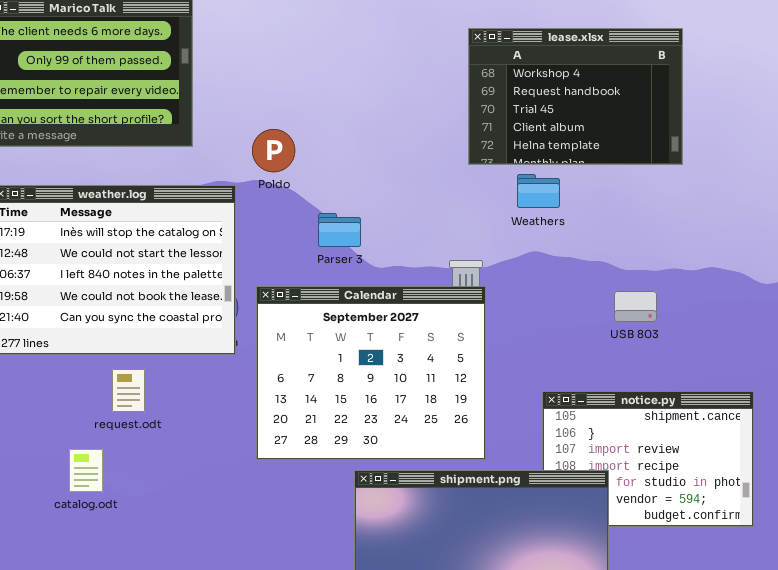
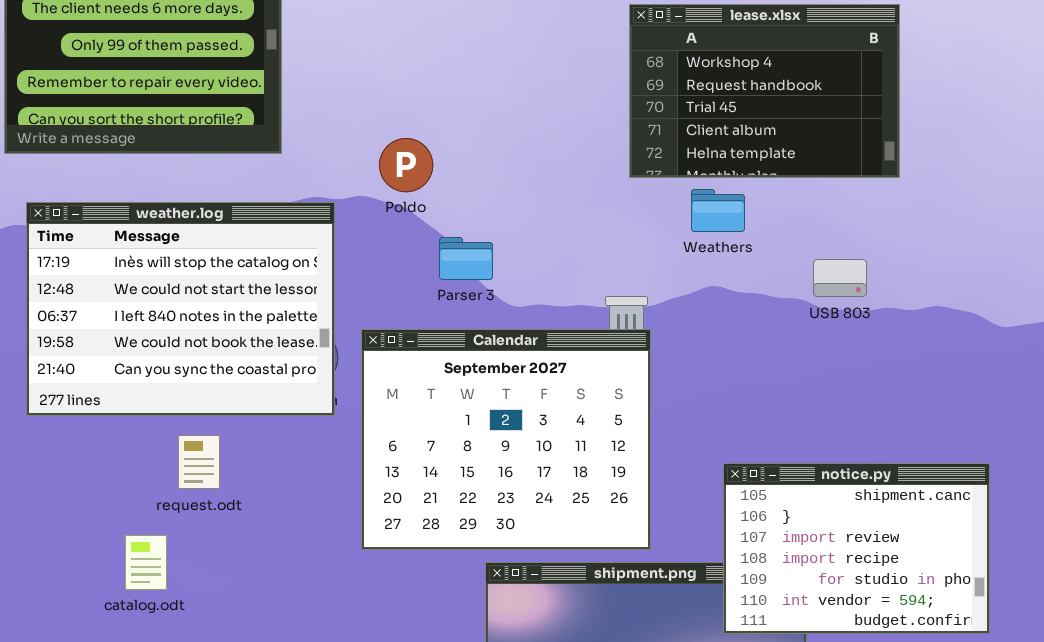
Poldo: [252,129,295,172] -> [379,138,433,192], moved
USB 803: [614,291,657,322] -> [813,259,867,297], moved
notice.py: [542,391,754,527] -> [723,463,990,634], raised

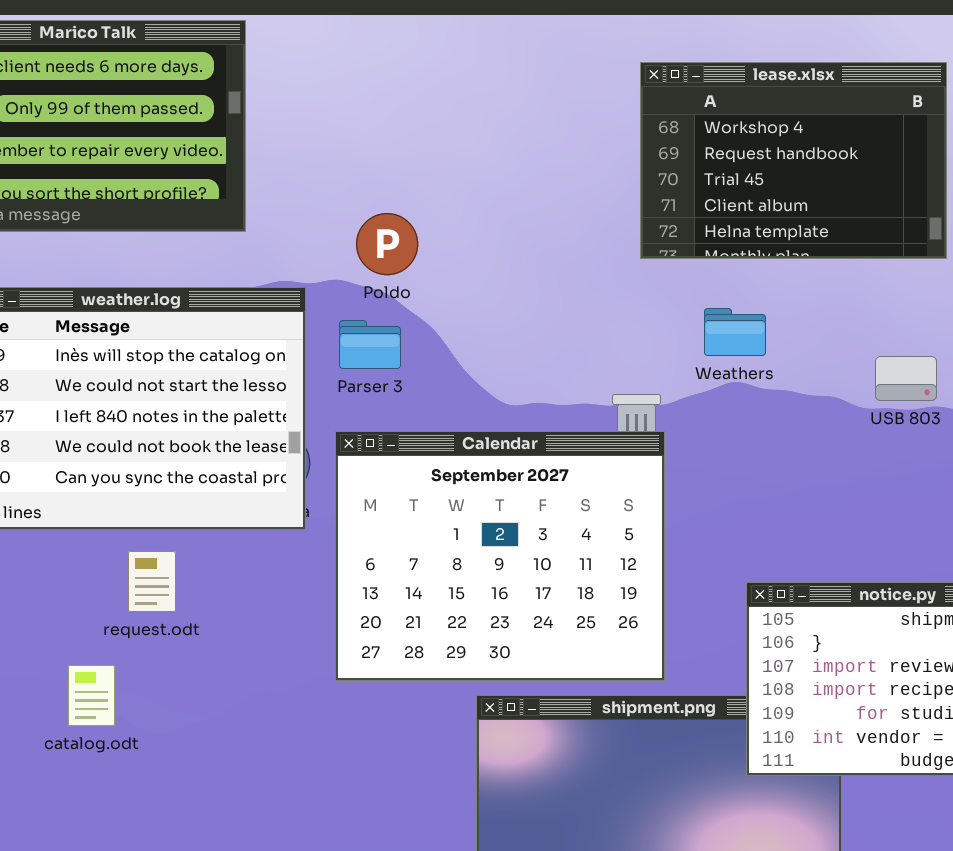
Weathers: [691,189,745,232] -> [704,308,766,356], moved
Parser 3: [439,237,493,280] -> [339,320,401,369], moved
USB 803: [813,259,867,297] -> [875,356,937,401], moved

